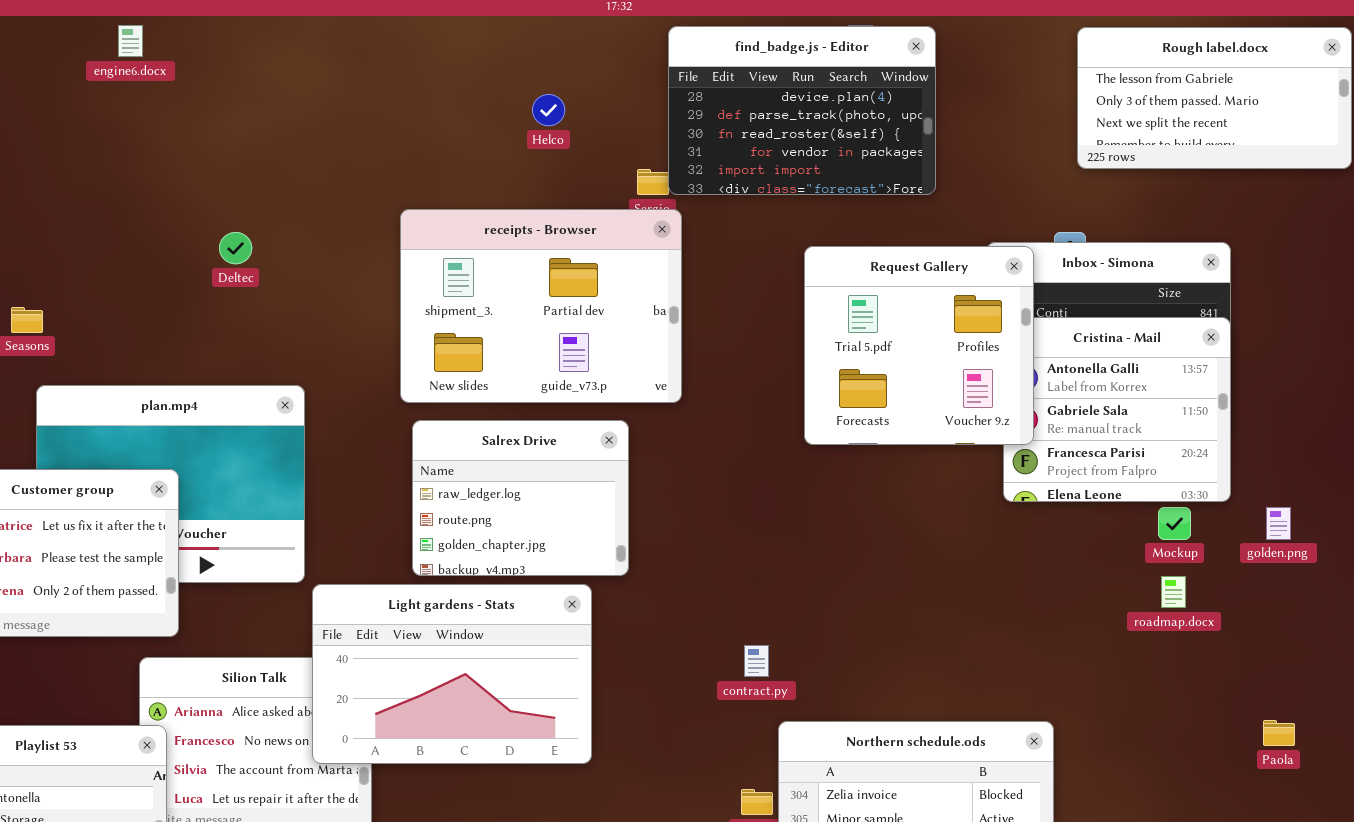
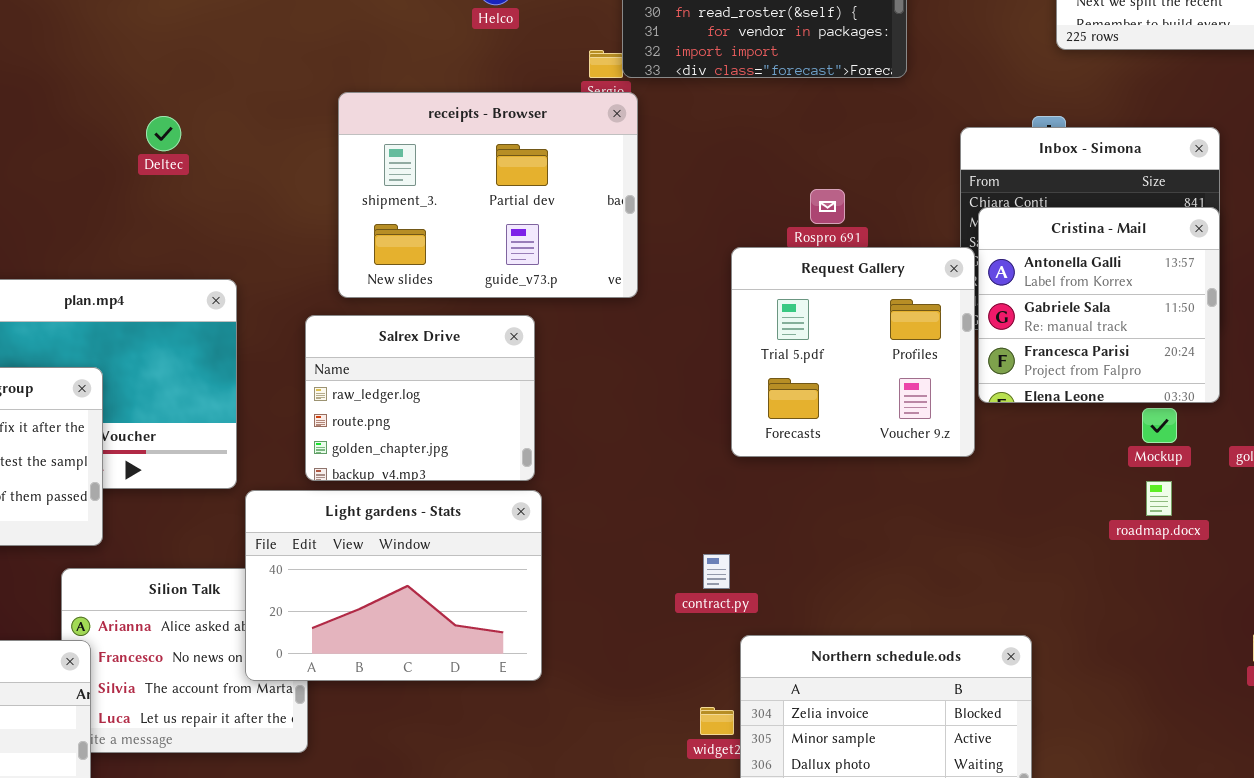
Request Gallery: [804,246,1034,445] -> [731,247,975,457], moved
Salrex Drive: [412,420,629,576] -> [305,315,535,481], moved

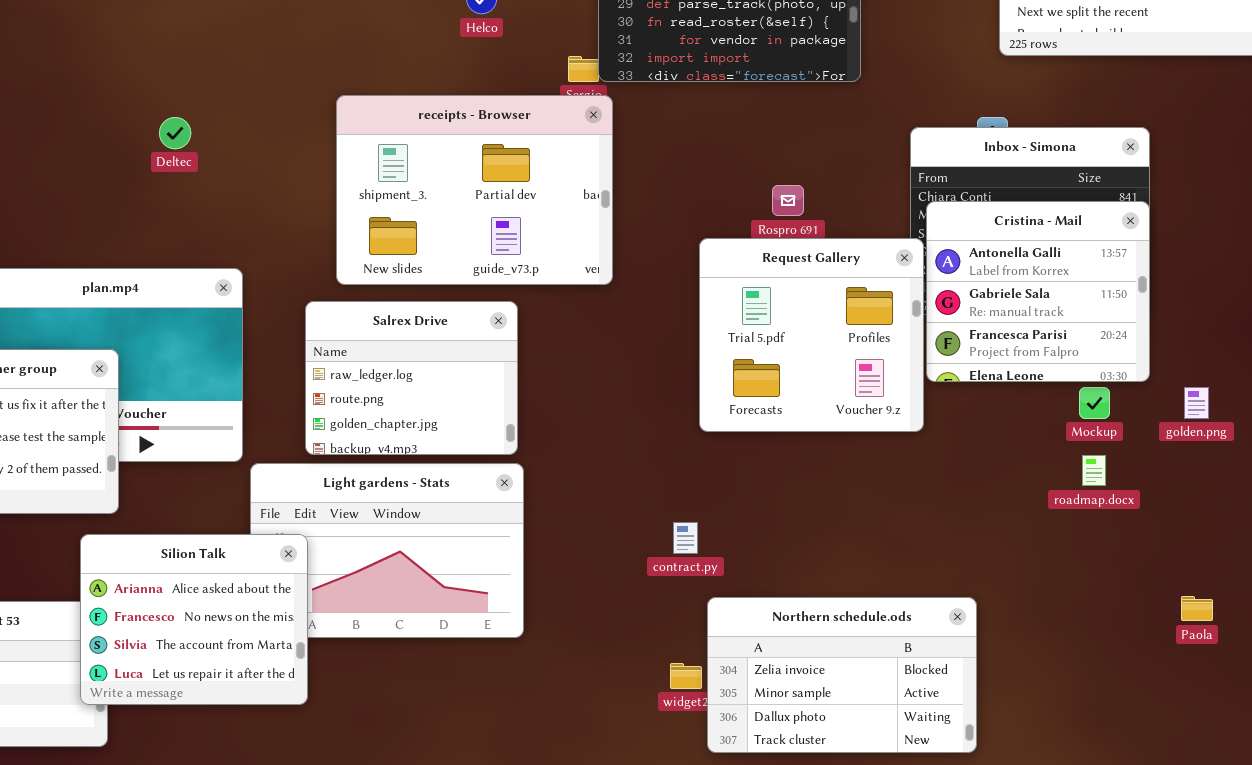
Silion Talk: [61,568,308,753] -> [80,534,308,705], raised

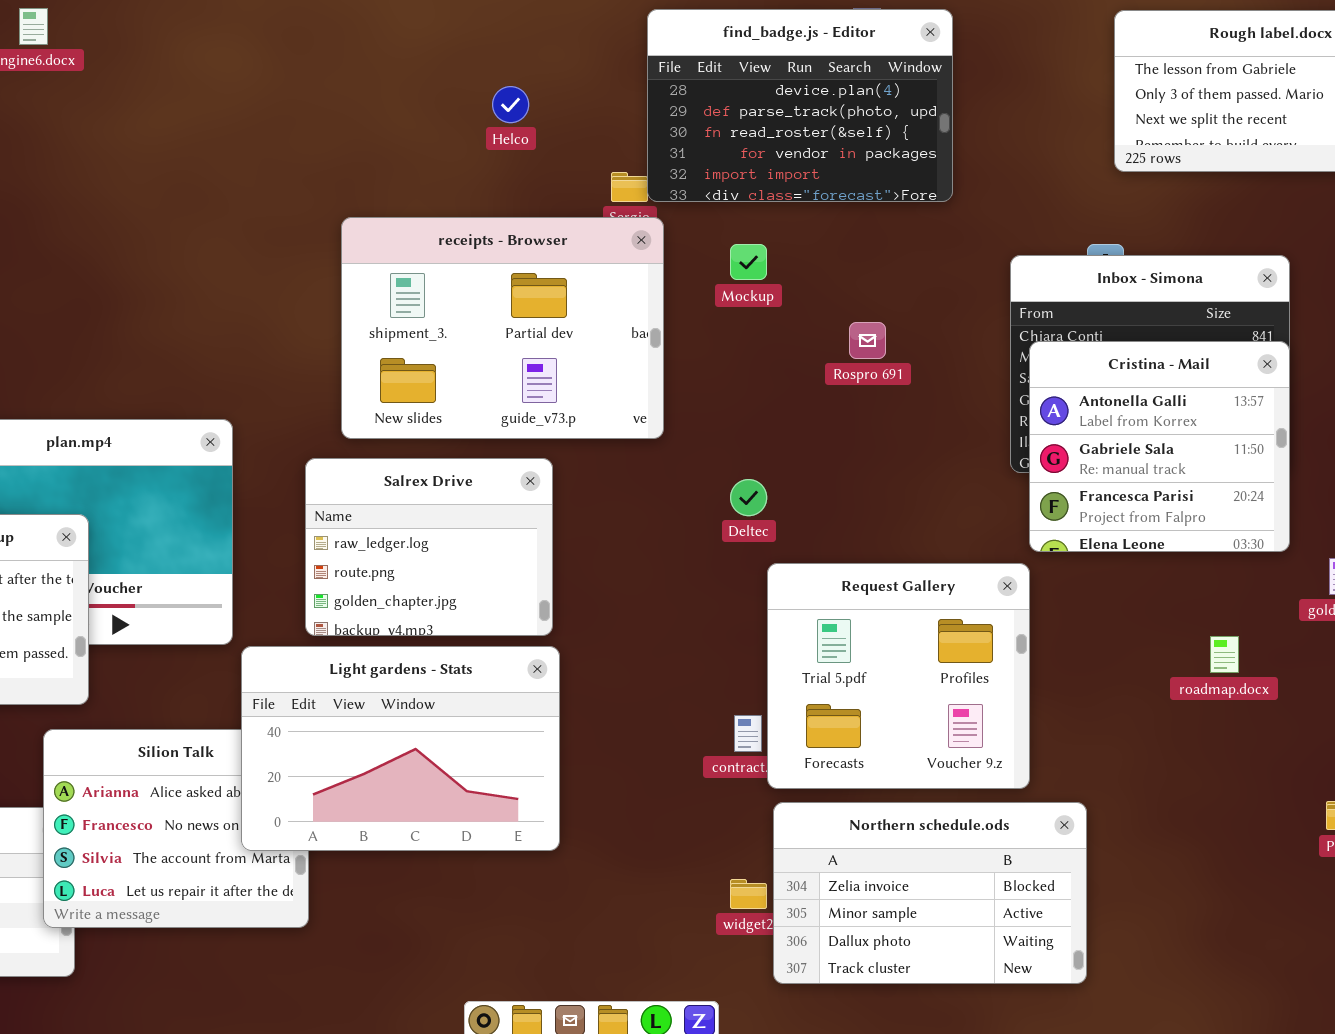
Deltec: [159,117,191,149] -> [730,479,767,516], moved
Request Gallery: [699,238,924,432] -> [767,563,1030,789], moved
Mockup: [1079,387,1110,419] -> [730,244,767,280], moved
Light gardens - Stats: [250,463,524,638] -> [241,646,560,851], raised

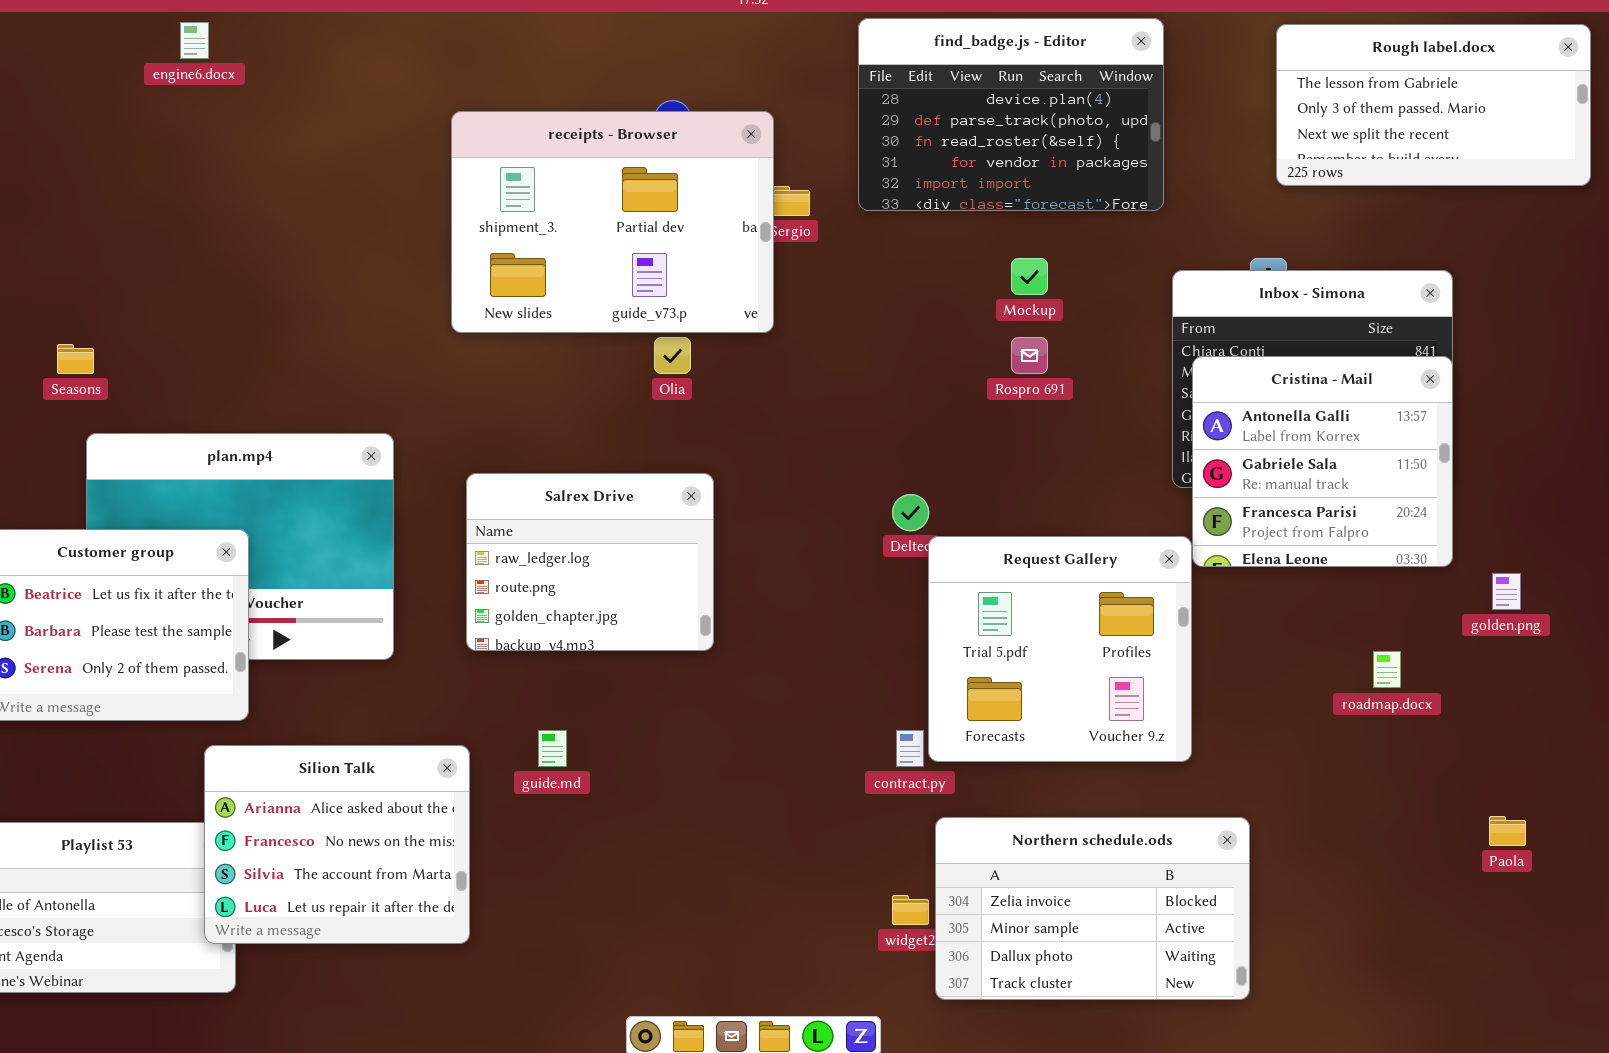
find_badge.js - Editor: [647,9,953,202] -> [858,18,1164,211], moved
receipts - Browser: [341,217,664,439] -> [451,111,774,333], moved
Mockup: [730,244,767,280] -> [1011,258,1048,295], moved
Request Gallery: [767,563,1030,789] -> [928,536,1192,762], moved
Light gardens - Stats: [241,646,560,851] -> none, closed

